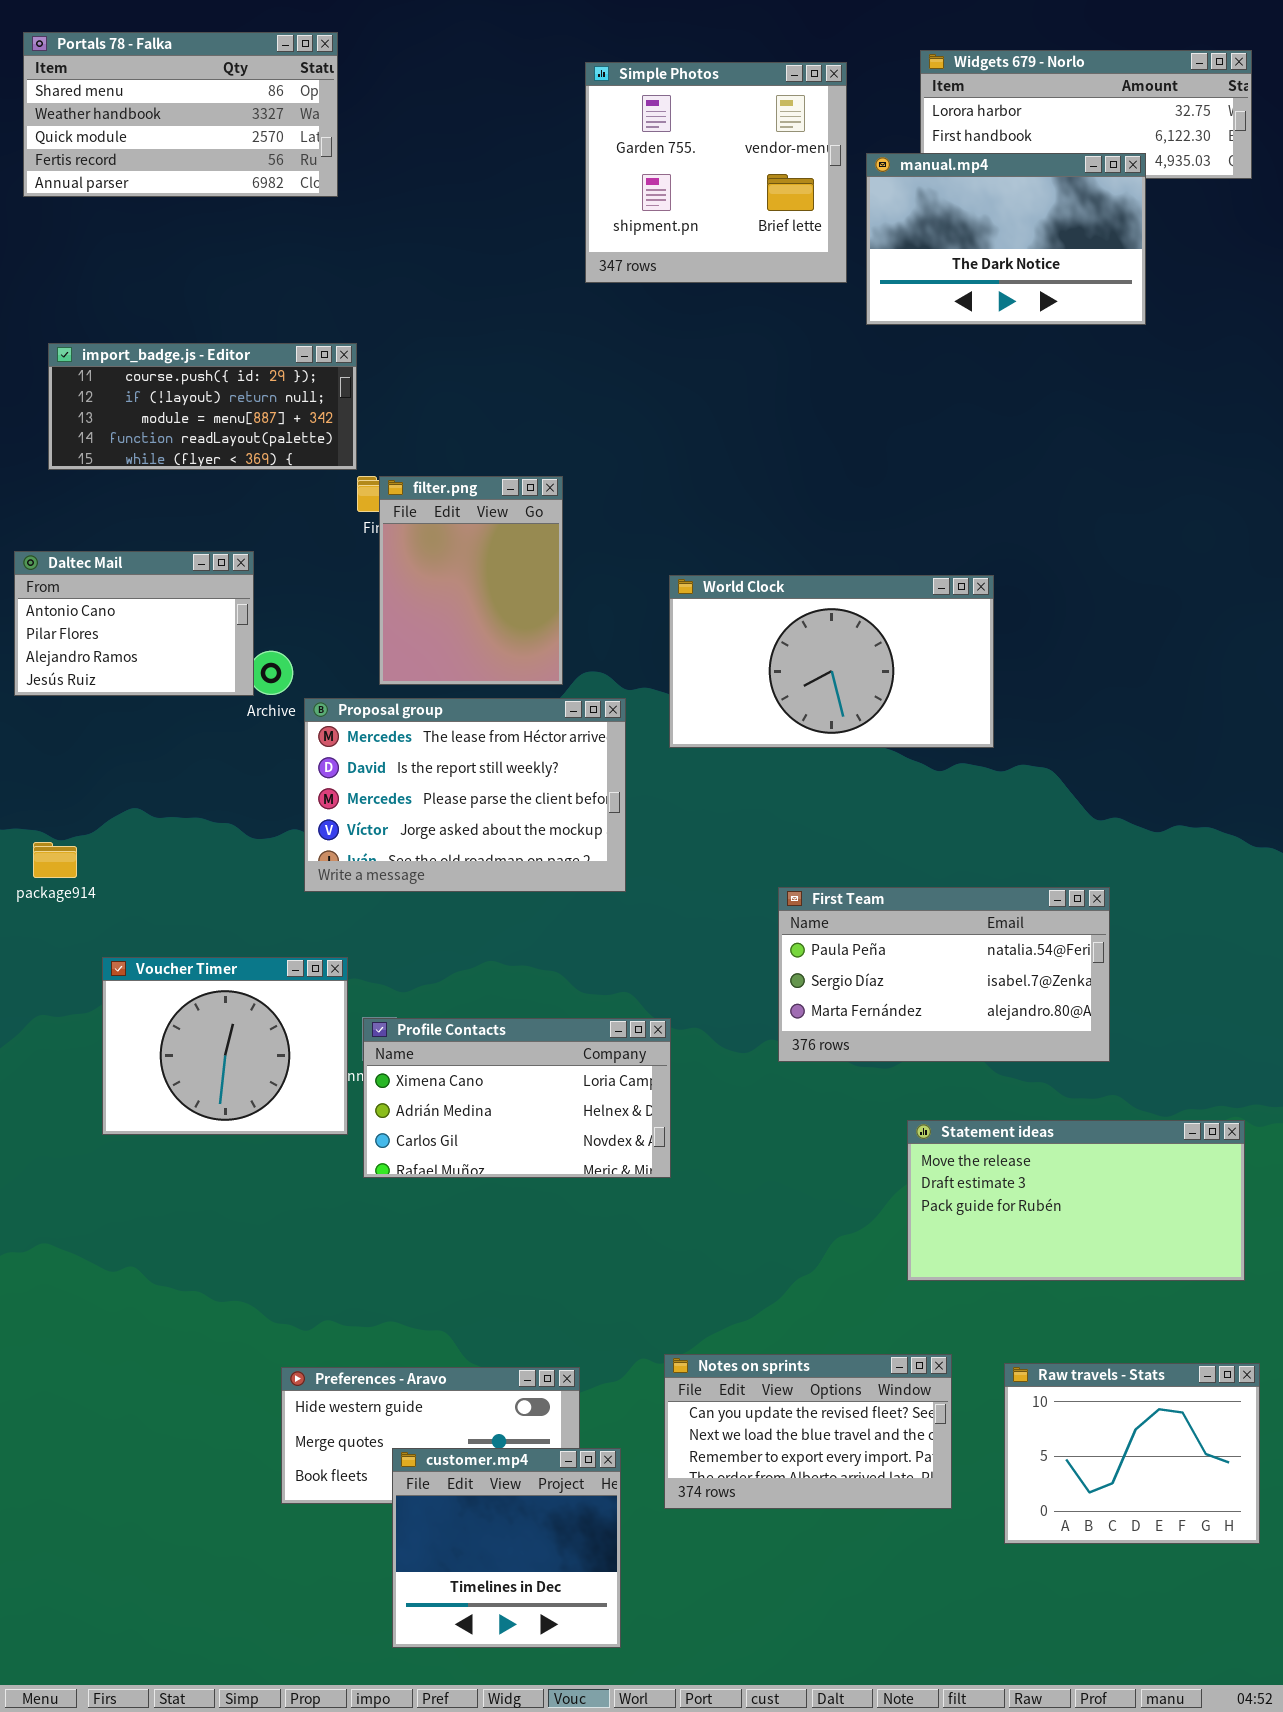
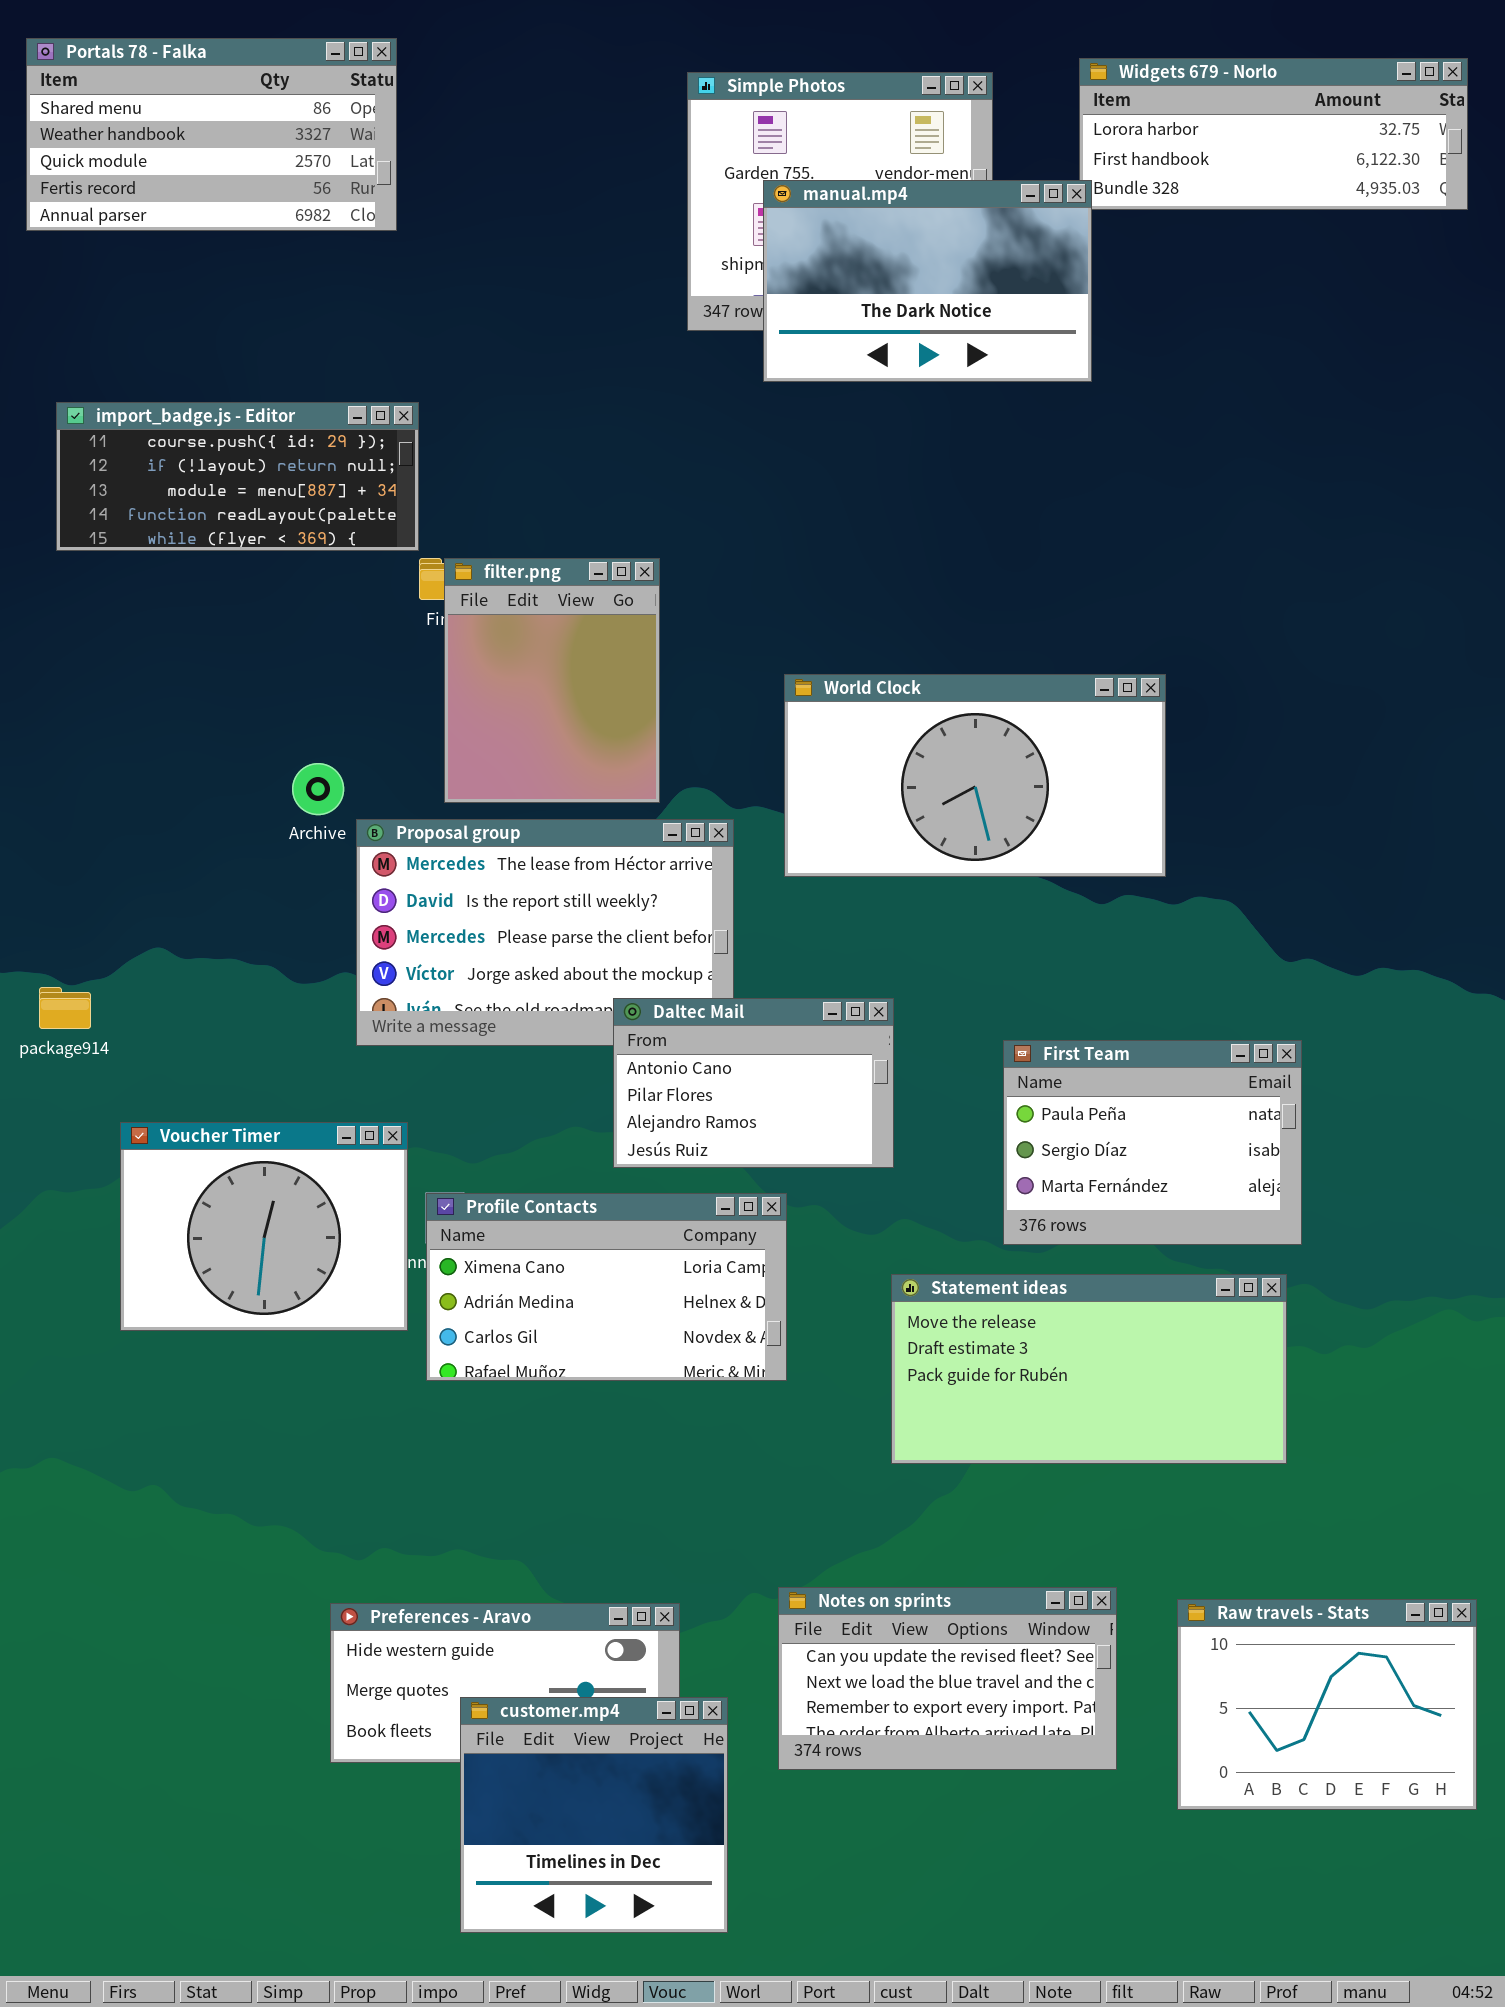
manual.mp4: [866,153,1146,325] -> [763,180,1092,382], moved
Daltec Mail: [14,551,254,696] -> [613,998,894,1168], moved
First Team: [778,887,1110,1062] -> [1003,1040,1302,1245], resized
Statement ideas: [907,1120,1245,1281] -> [891,1274,1287,1464], moved

